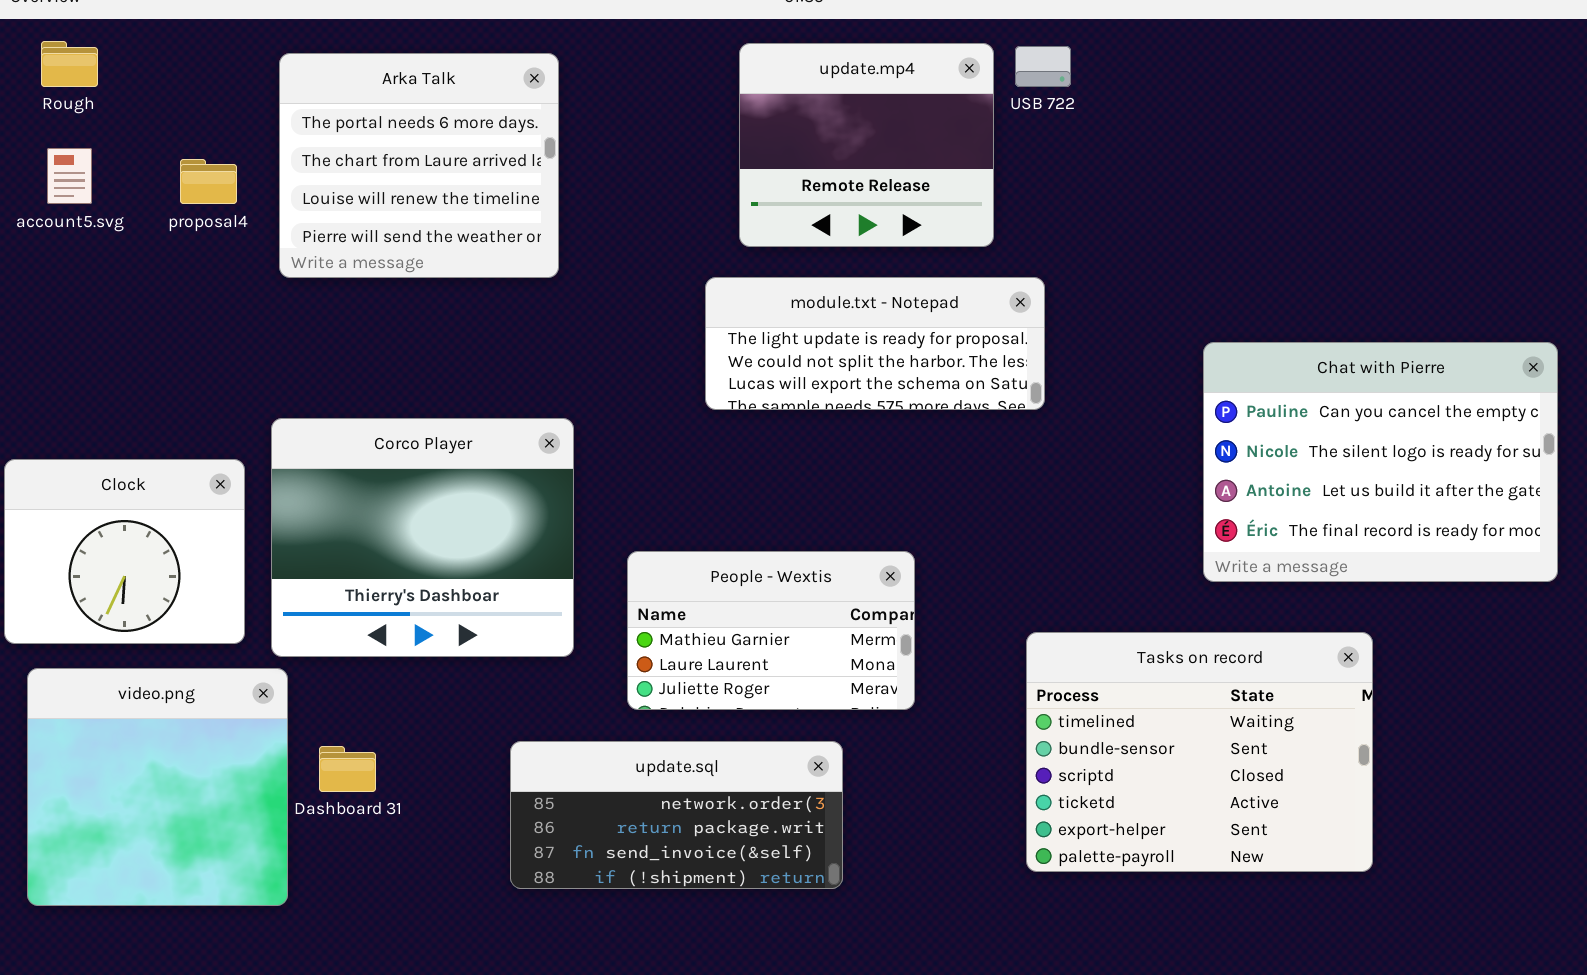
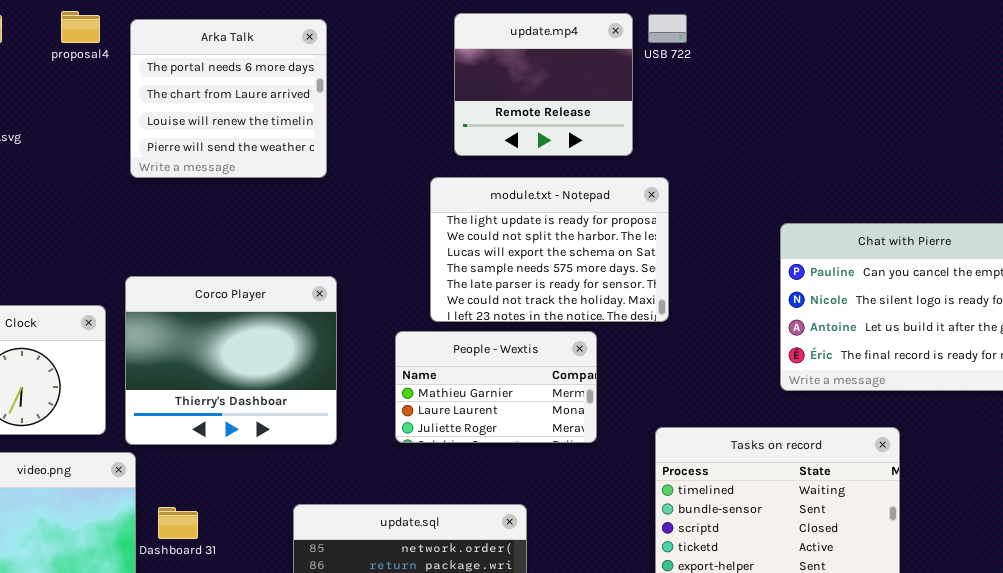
proposal4: [180,159,237,204] -> [61,11,100,43], moved
module.txt - Notepad: [705,277,1045,410] -> [430,177,669,322], resized
People - Wextis: [627,551,915,710] -> [395,331,597,443], moved

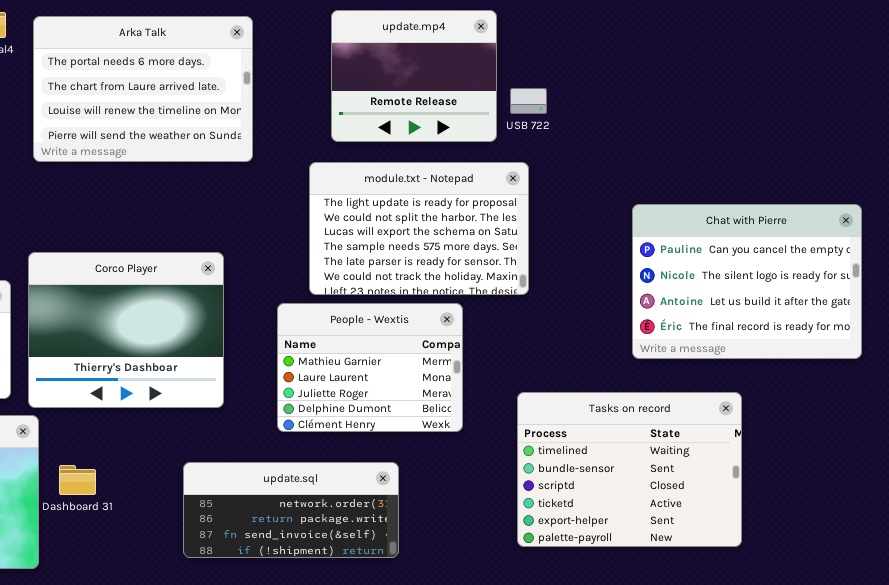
USB 722: [648,14,687,43] -> [510,88,547,114], moved
Arka Talk: [130,19,327,178] -> [33,16,253,162], resized
People - Wextis: [395,331,597,443] -> [277,303,463,432], resized

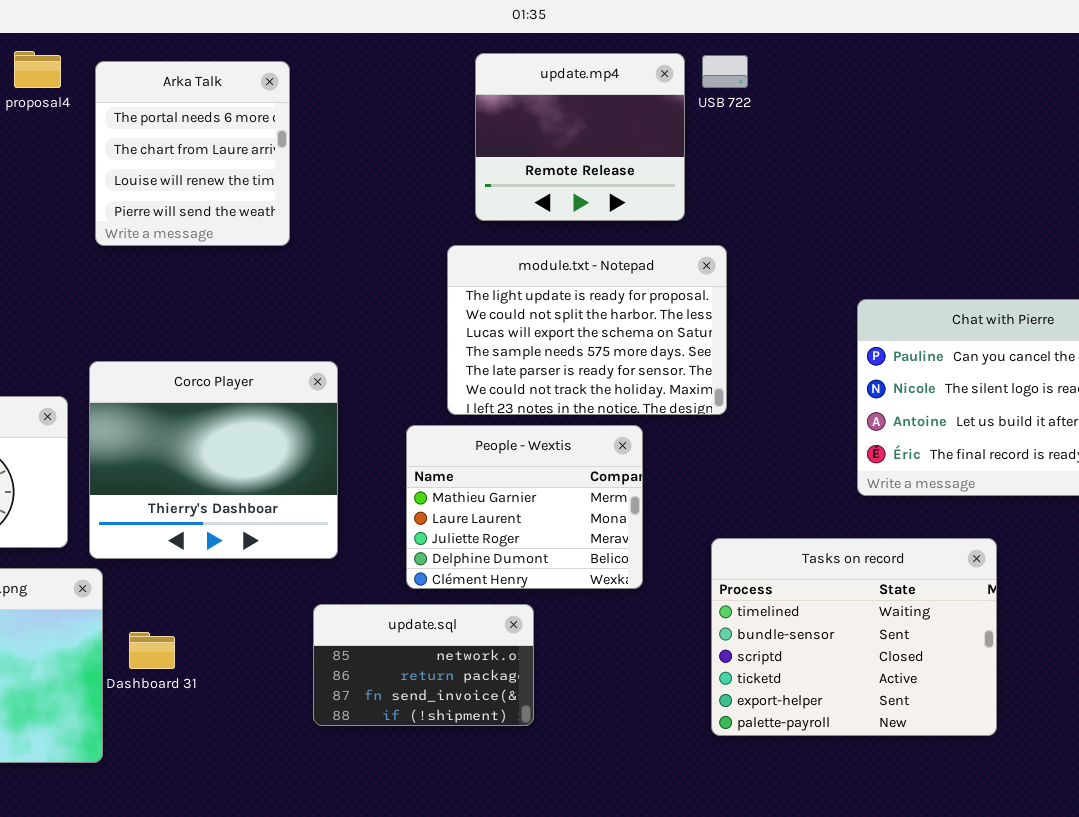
Arka Talk: [33,16,253,162] -> [95,61,290,246], resized
USB 722: [510,88,547,114] -> [702,55,748,88], moved
update.sql: [183,462,399,558] -> [313,604,534,726], moved, resized

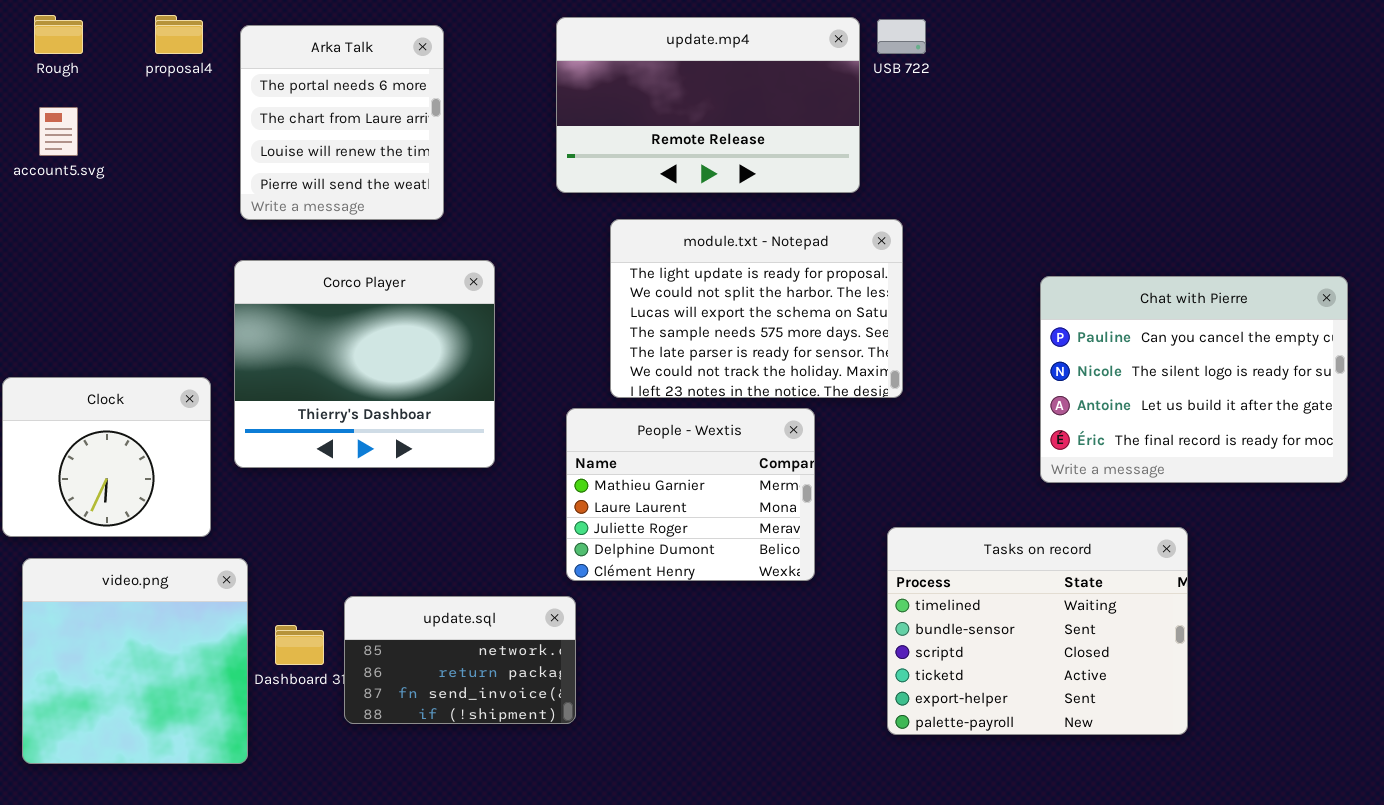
update.mp4: [475,53,685,221] -> [556,17,860,193], resized
Corco Player: [89,361,338,559] -> [234,260,495,468], moved
update.sql: [313,604,534,726] -> [344,596,576,724], moved

